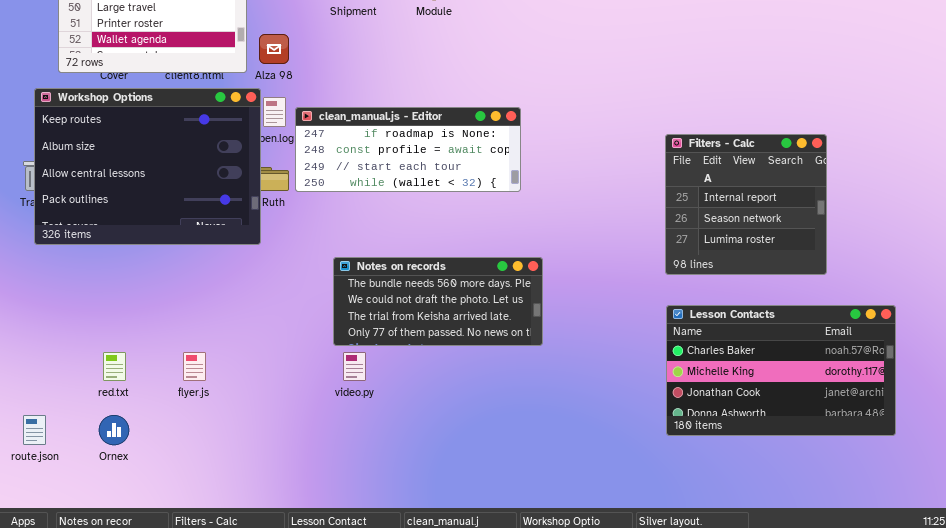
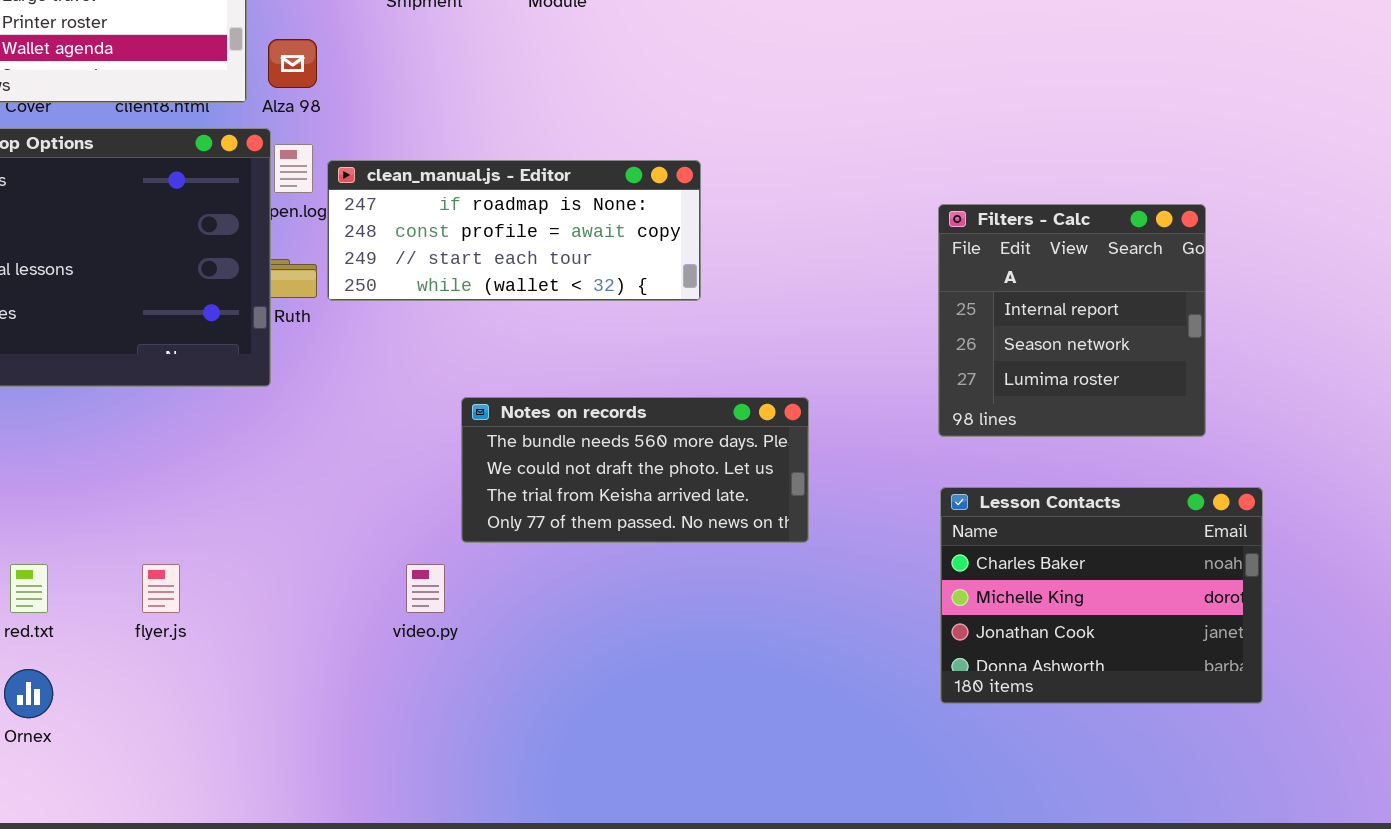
Notes on records: [333,257,543,346] -> [461,397,809,543], moved
Lesson Contacts: [666,305,896,436] -> [940,487,1263,704], resized

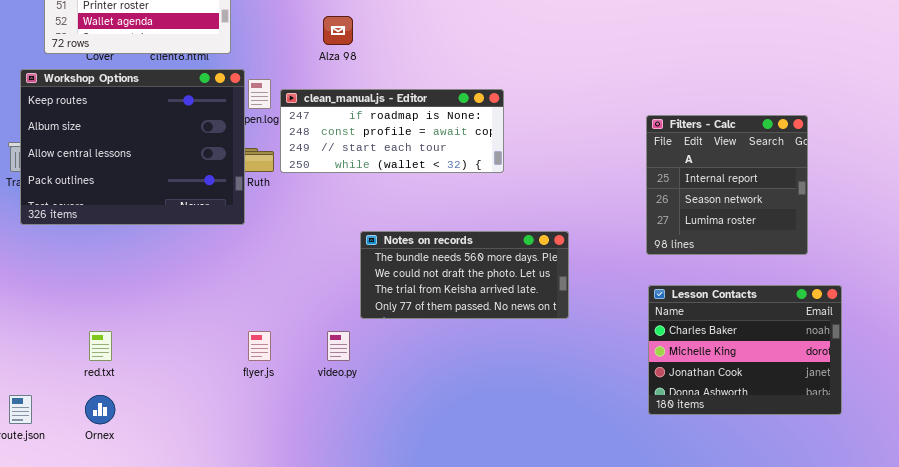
Alza 98: [268,39,317,88] -> [323,16,353,45], moved
flyer.js: [142,564,180,613] -> [248,331,271,361], moved

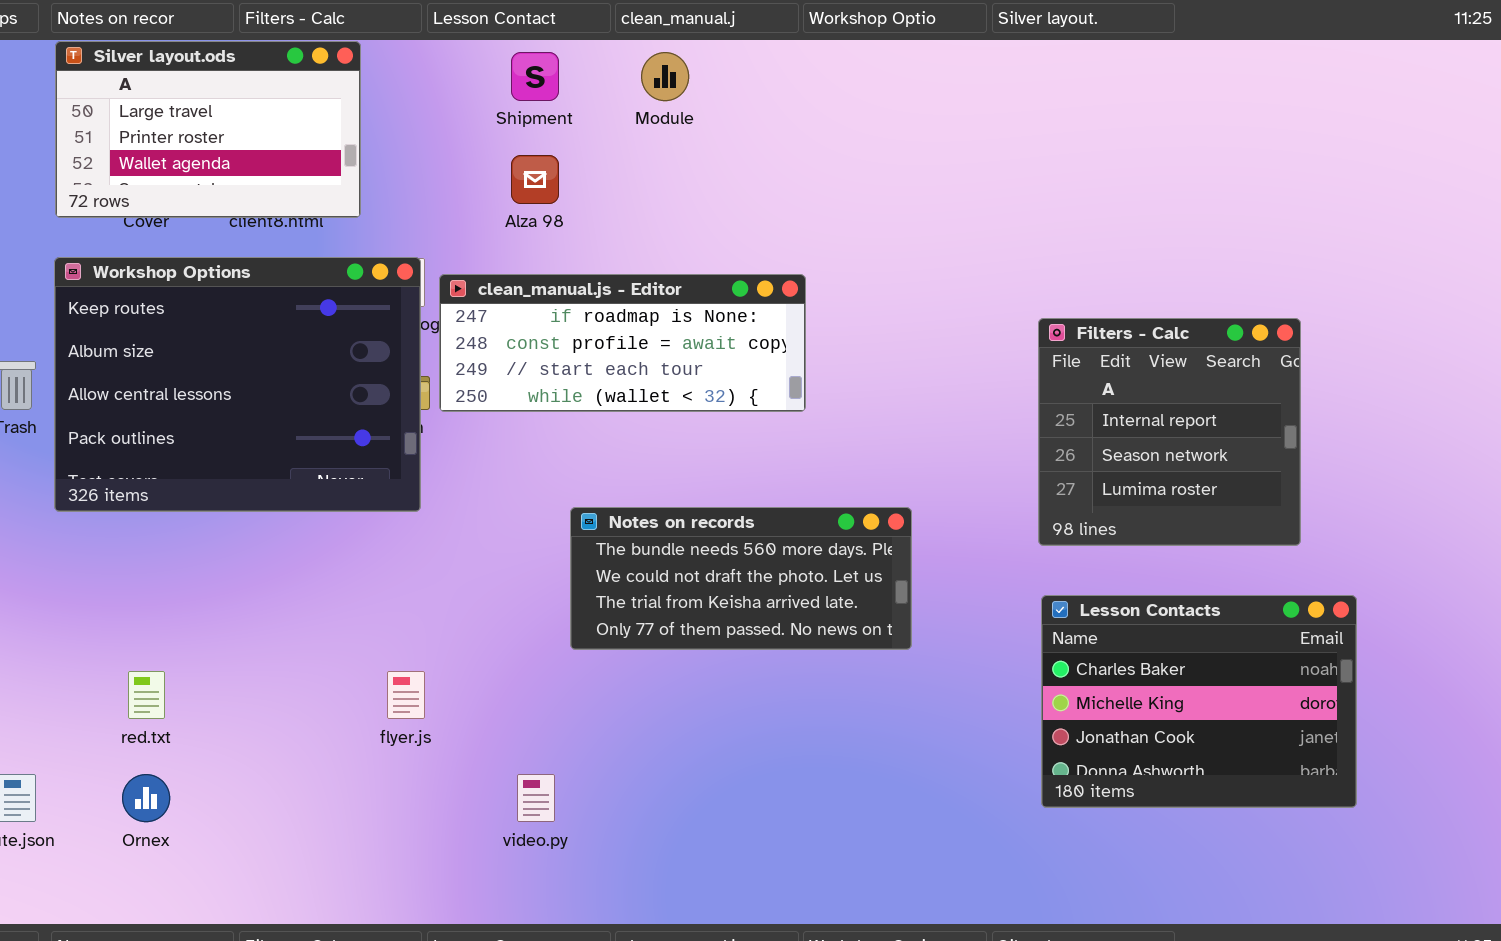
Workshop Options: [20,69,245,225] -> [54,257,421,512], moved
video.py: [327,331,350,361] -> [517,774,555,822], moved

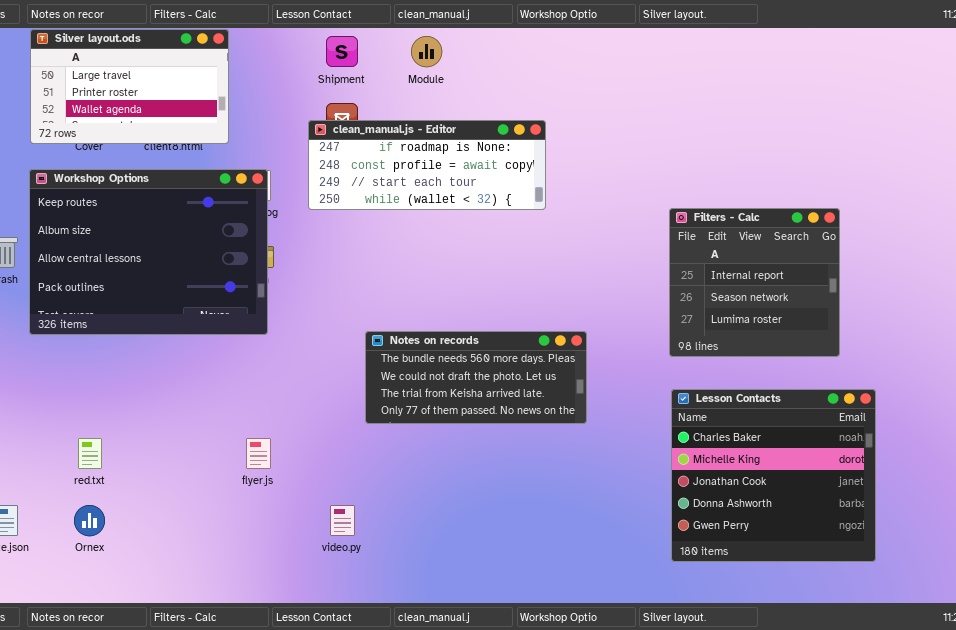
clean_manual.js - Editor: [439,274,806,412] -> [308,120,546,210], moved
Lesson Contacts: [1041,595,1357,808] -> [671,389,876,562], resized

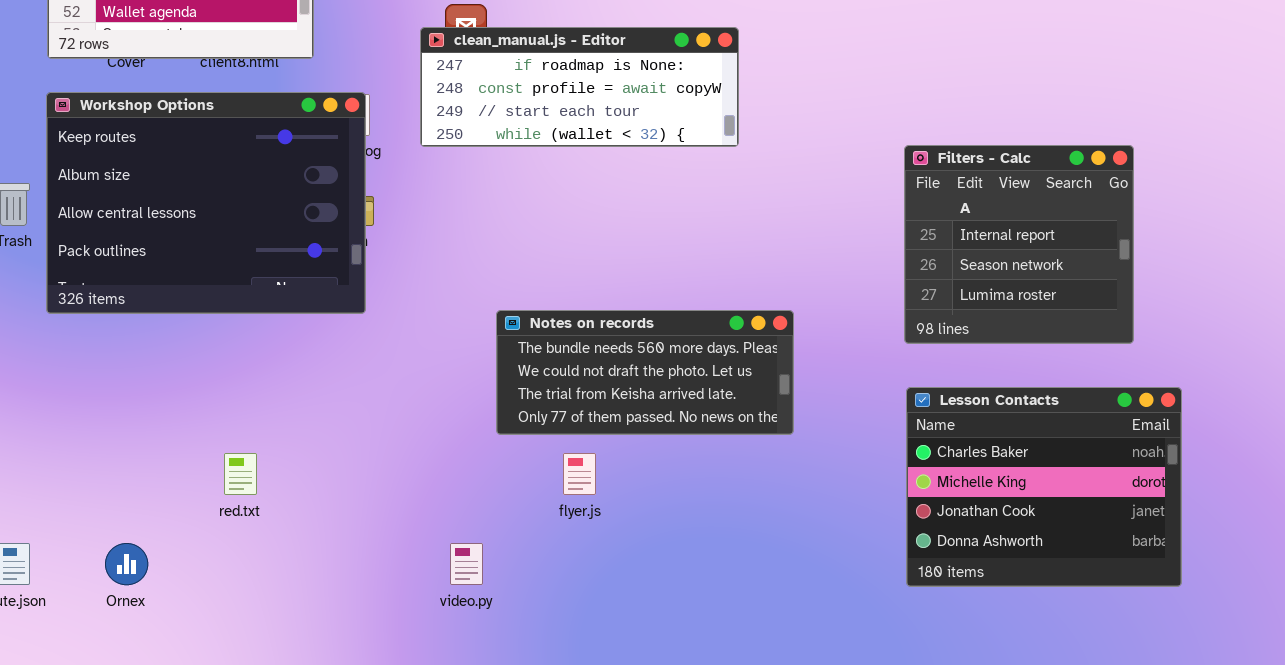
Lesson Contacts: [671,389,876,562] -> [906,387,1182,587], resized
red.txt: [78,438,102,469] -> [224,453,257,495], moved
flyer.js: [246,438,271,469] -> [563,453,596,495], moved

